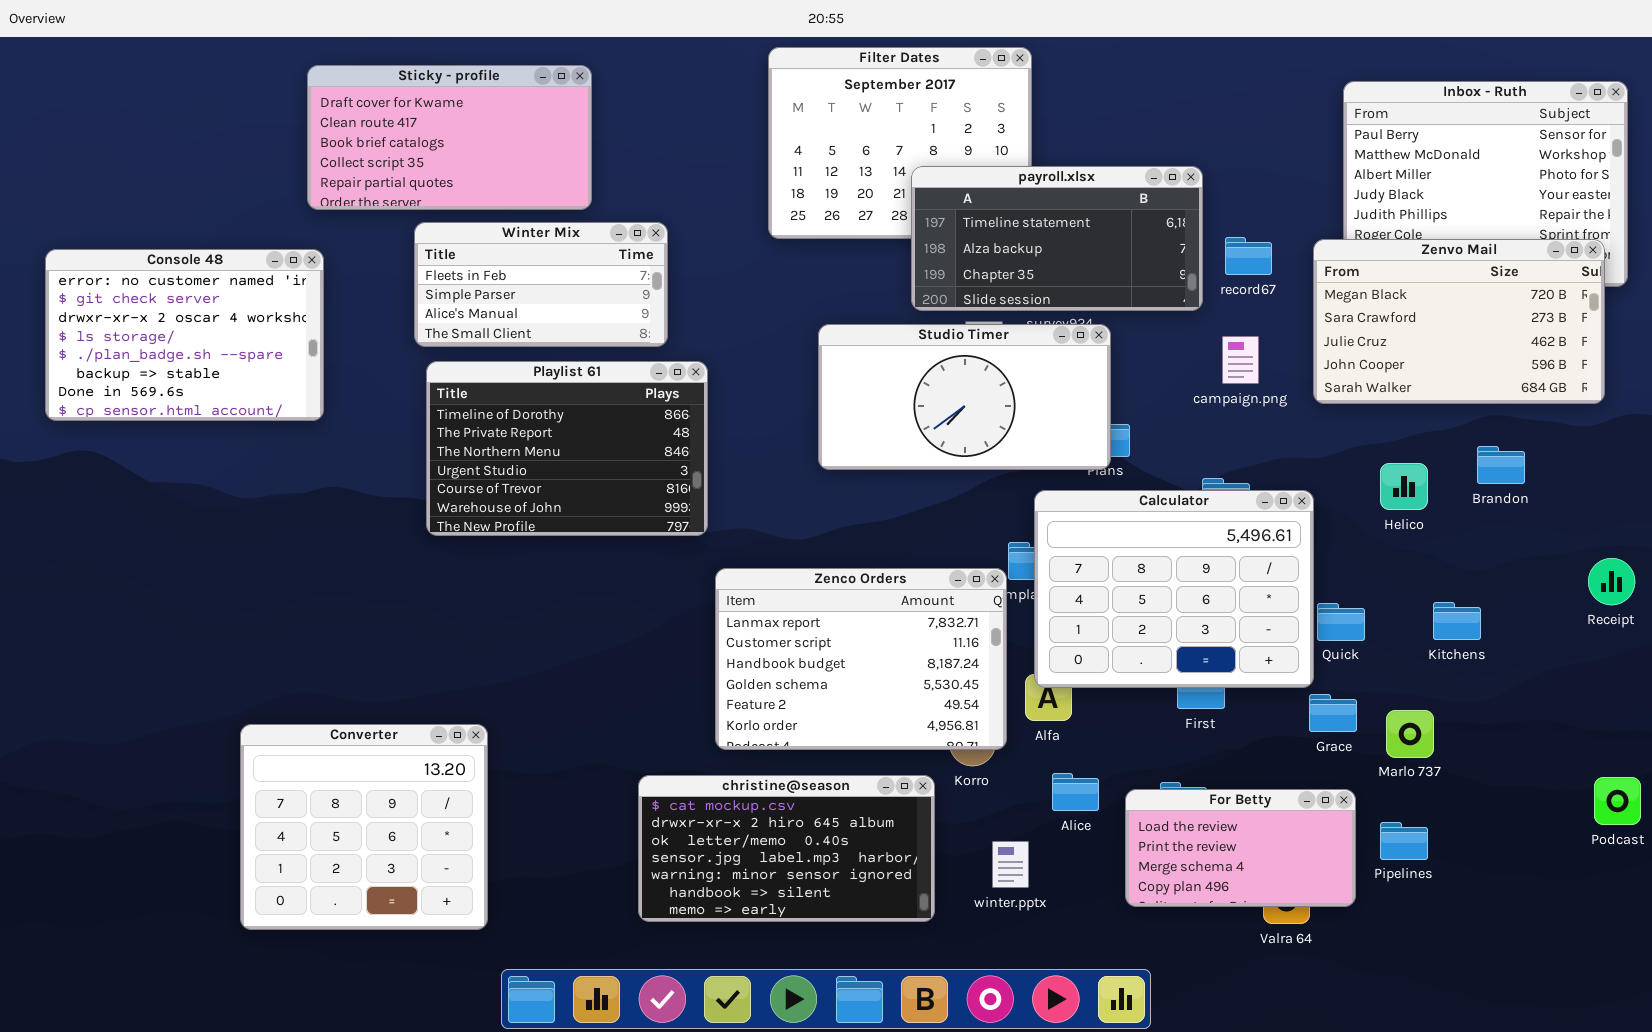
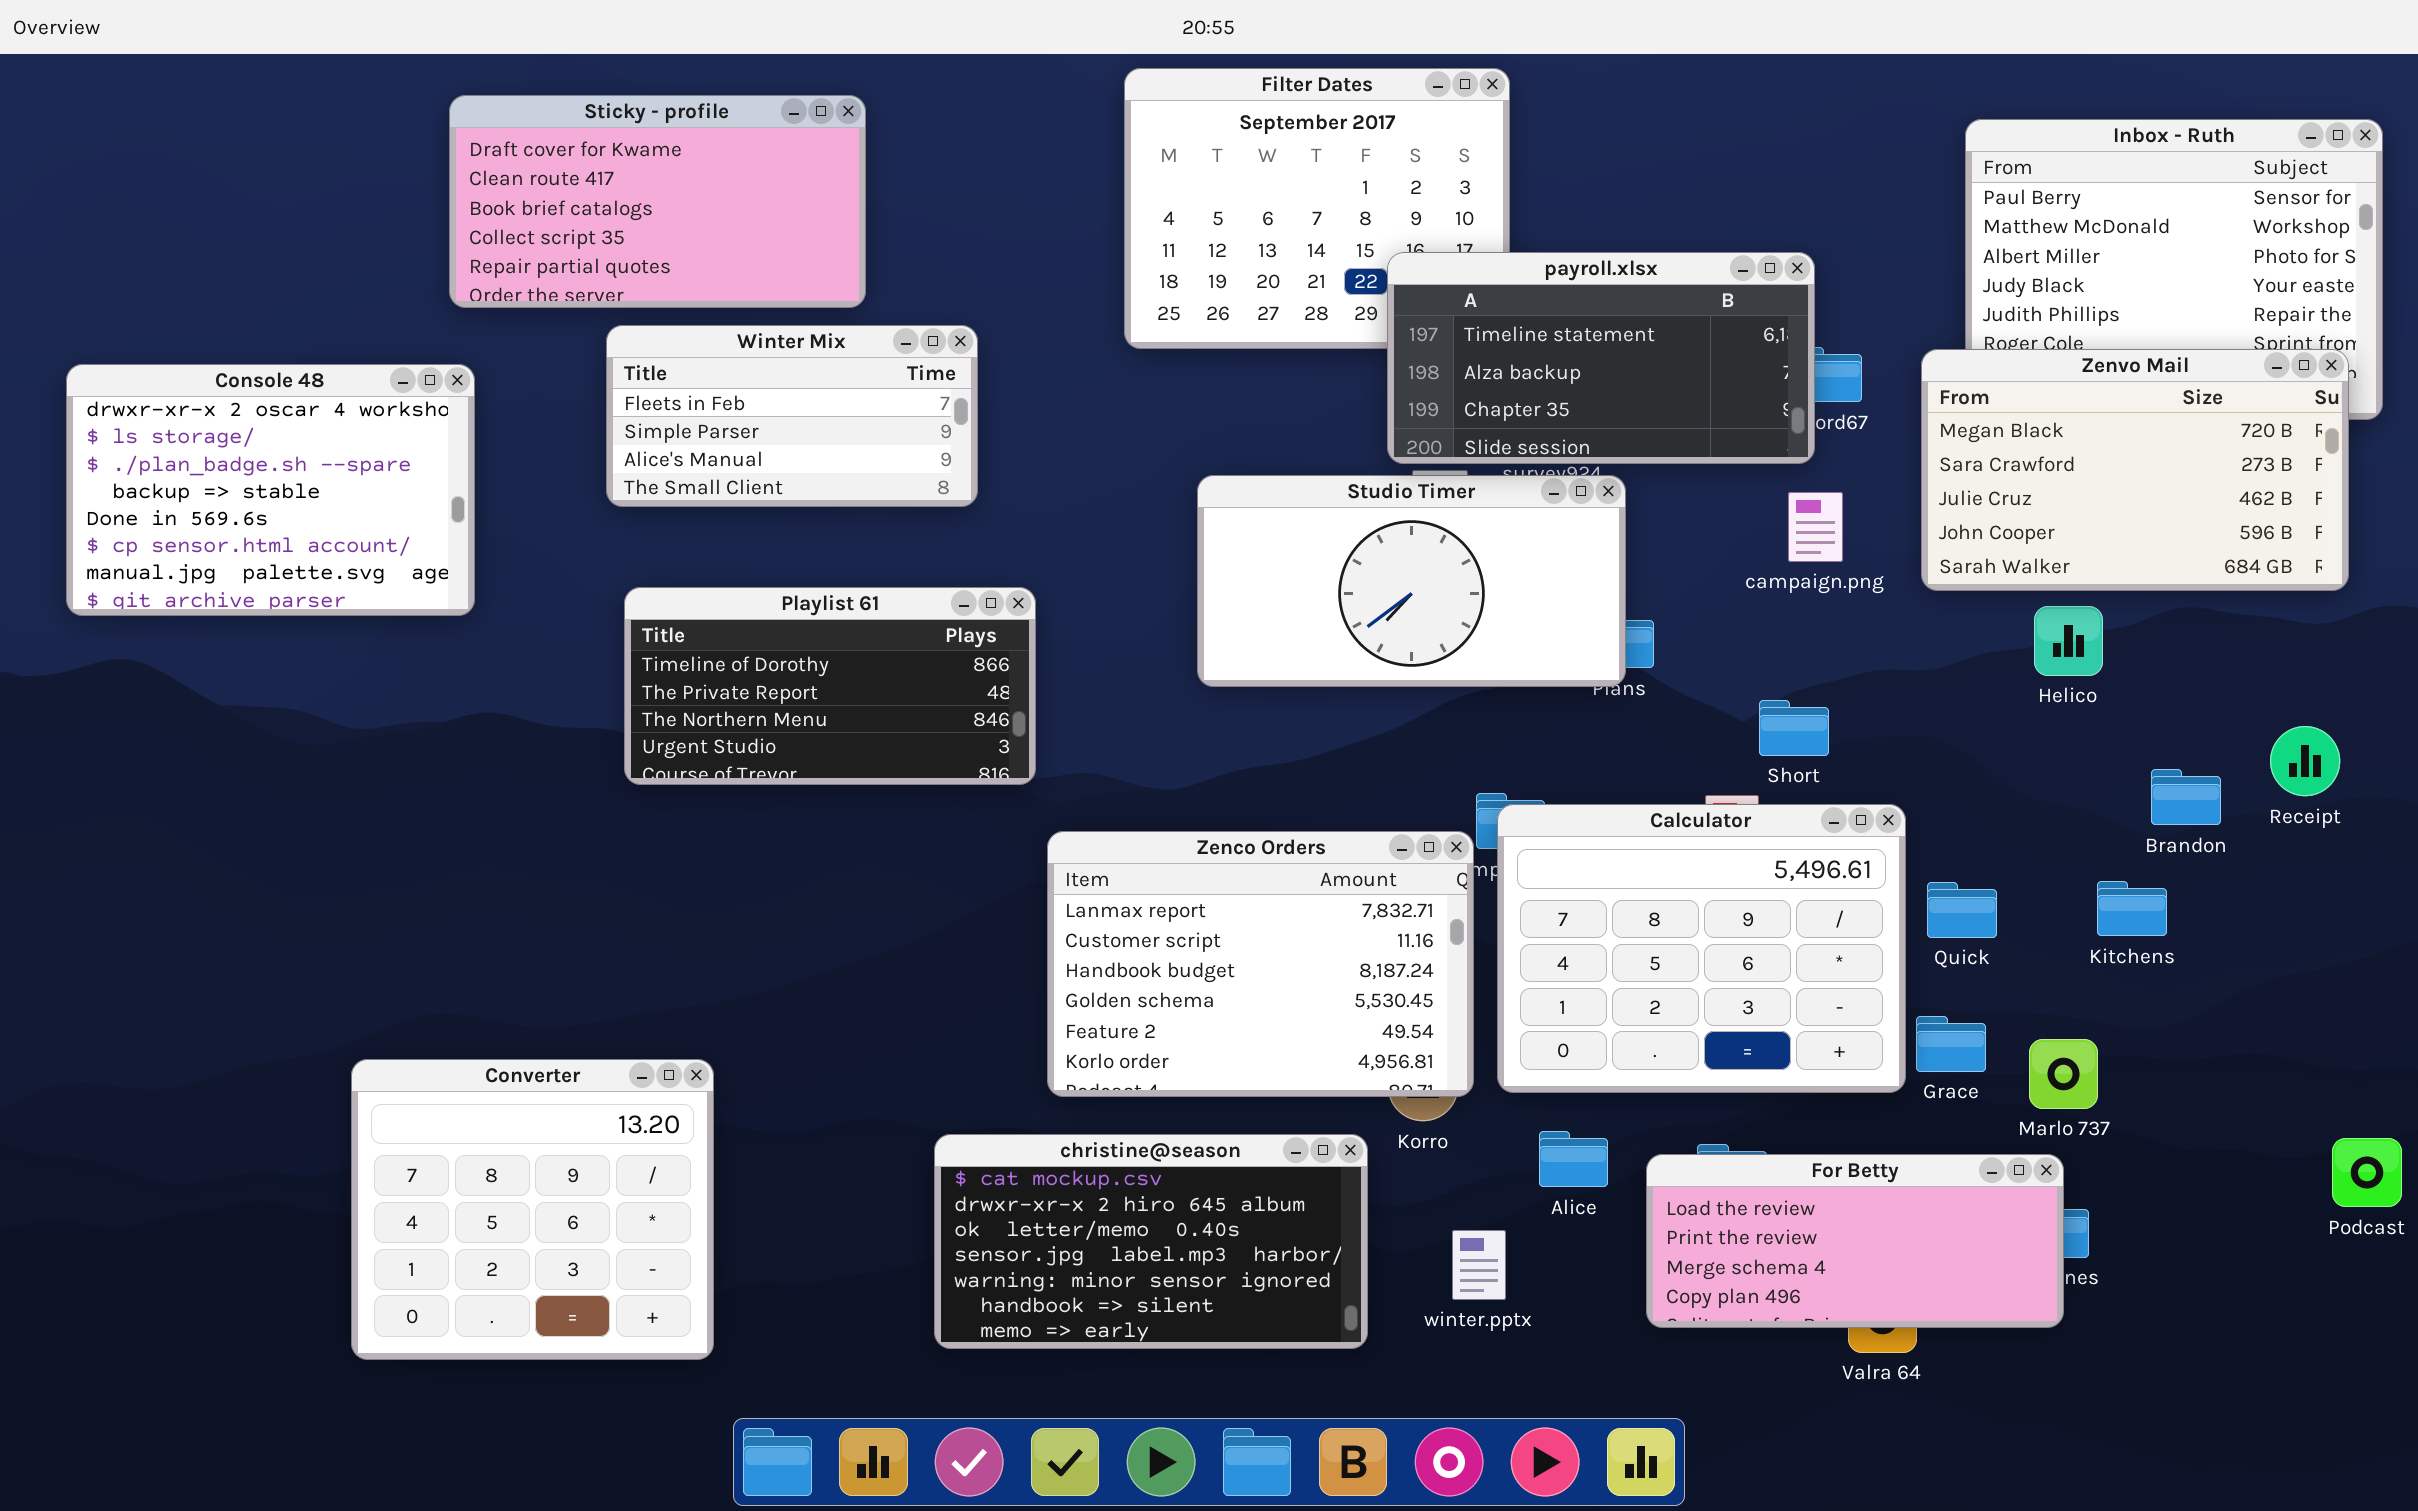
payroll.xlsx: [911,166,1203,311] -> [1387,252,1815,464], moved
Console 48: [45,249,324,421] -> [66,364,475,616], scrolled down 2 rows
Playlist 61: [426,361,708,536] -> [624,587,1036,785], resized
Brandon: [1477,446,1525,484] -> [2151,769,2221,825], moved
Helico: [1380,463,1428,510] -> [2034,606,2103,676], moved
Calculator: [1034,490,1314,688] -> [1497,804,1906,1093], moved
Receipt: [1588,558,1635,605] -> [2270,726,2340,796], moved
For Betty: [1125,789,1356,907] -> [1646,1154,2064,1328], resized

